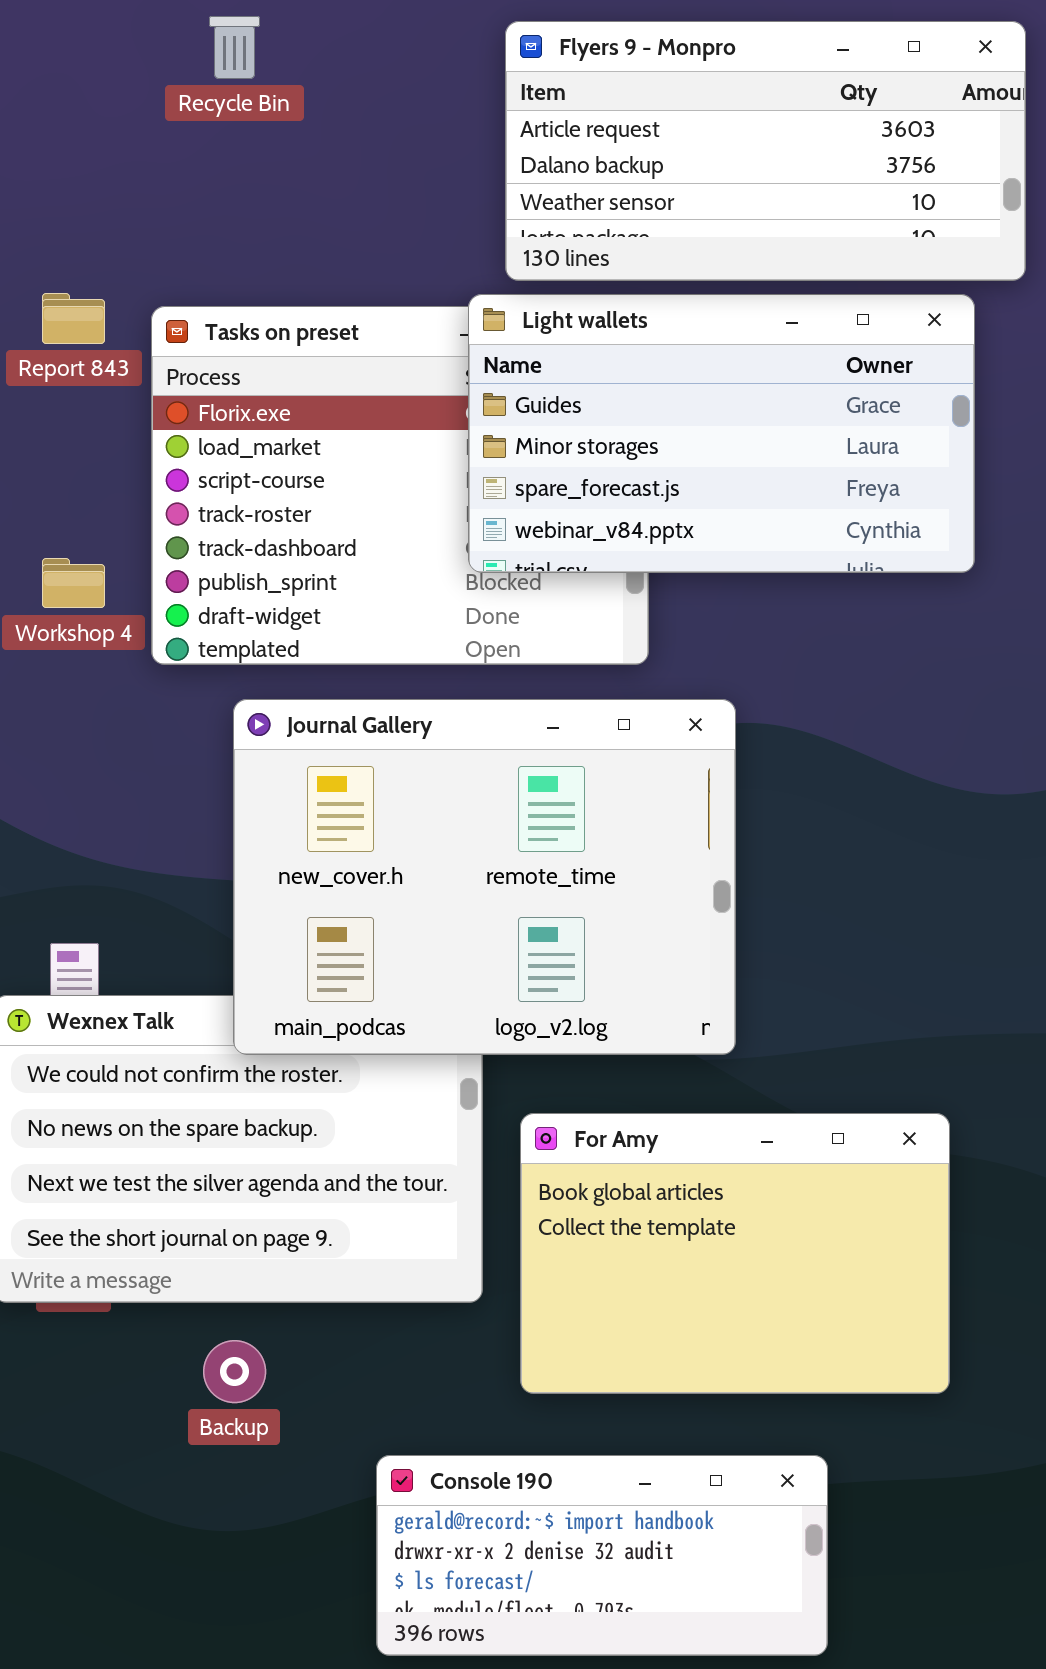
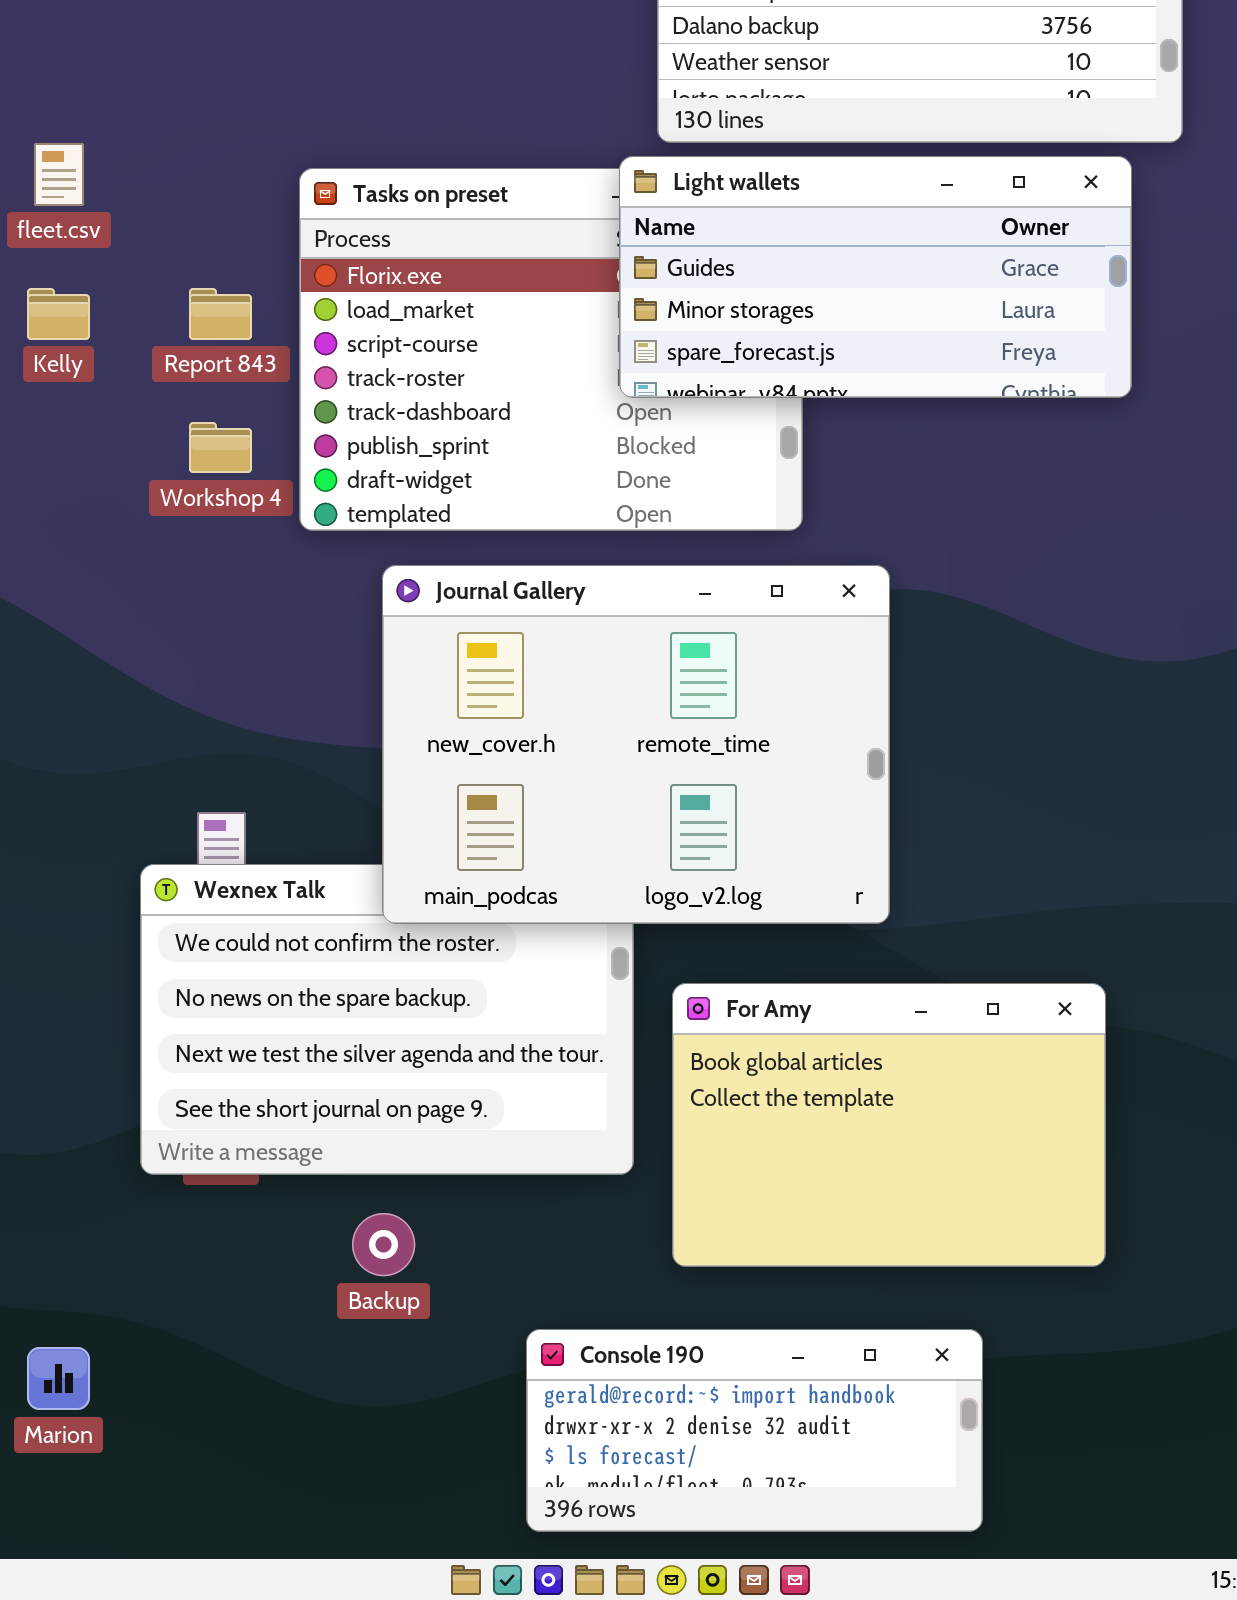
Report 843: [42,293,105,344] -> [189,288,252,340], moved
Light wallets: [468,294,975,573] -> [619,156,1132,398], resized

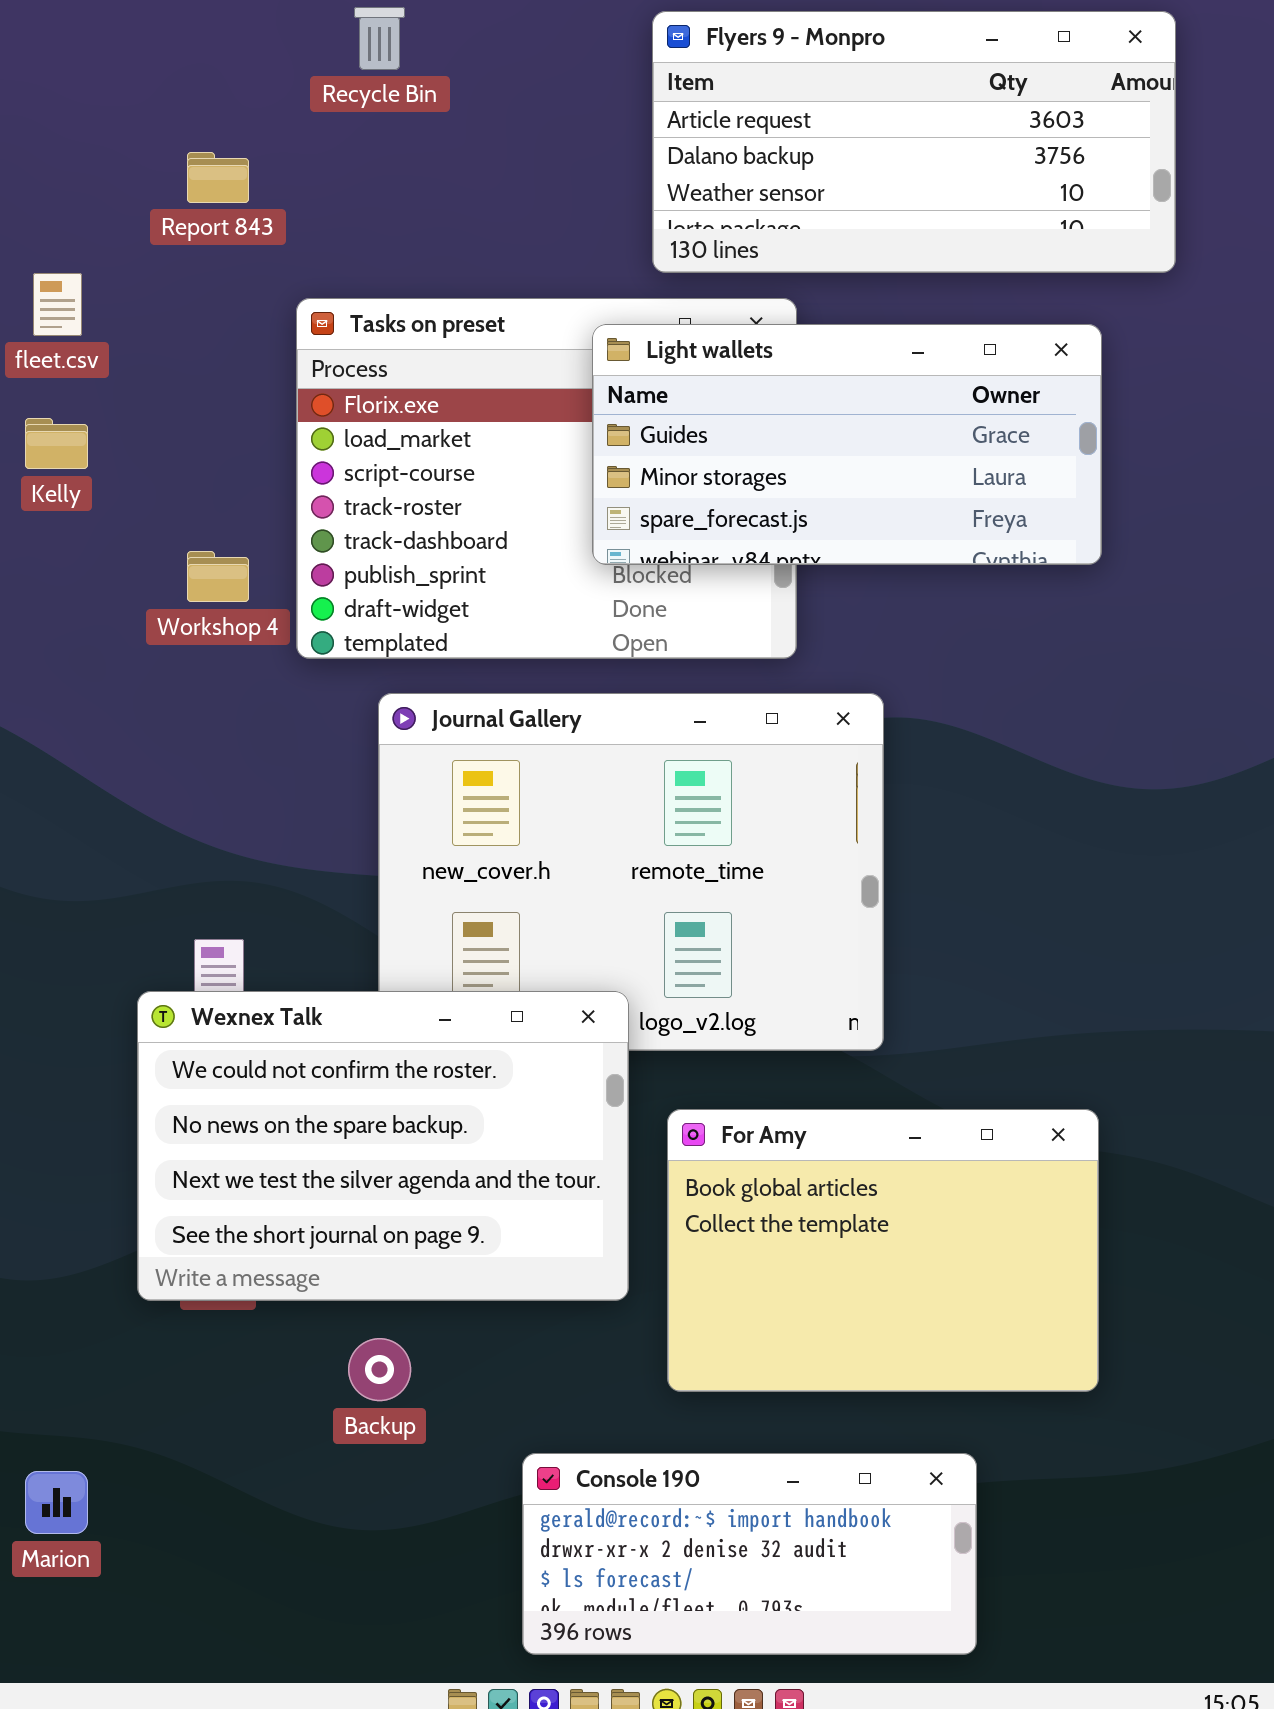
Light wallets: [619,156,1132,398] -> [592,324,1102,565], moved
Report 843: [189,288,252,340] -> [187,152,249,203], moved
Wexnex Talk: [140,864,634,1175] -> [137,991,629,1301], raised

